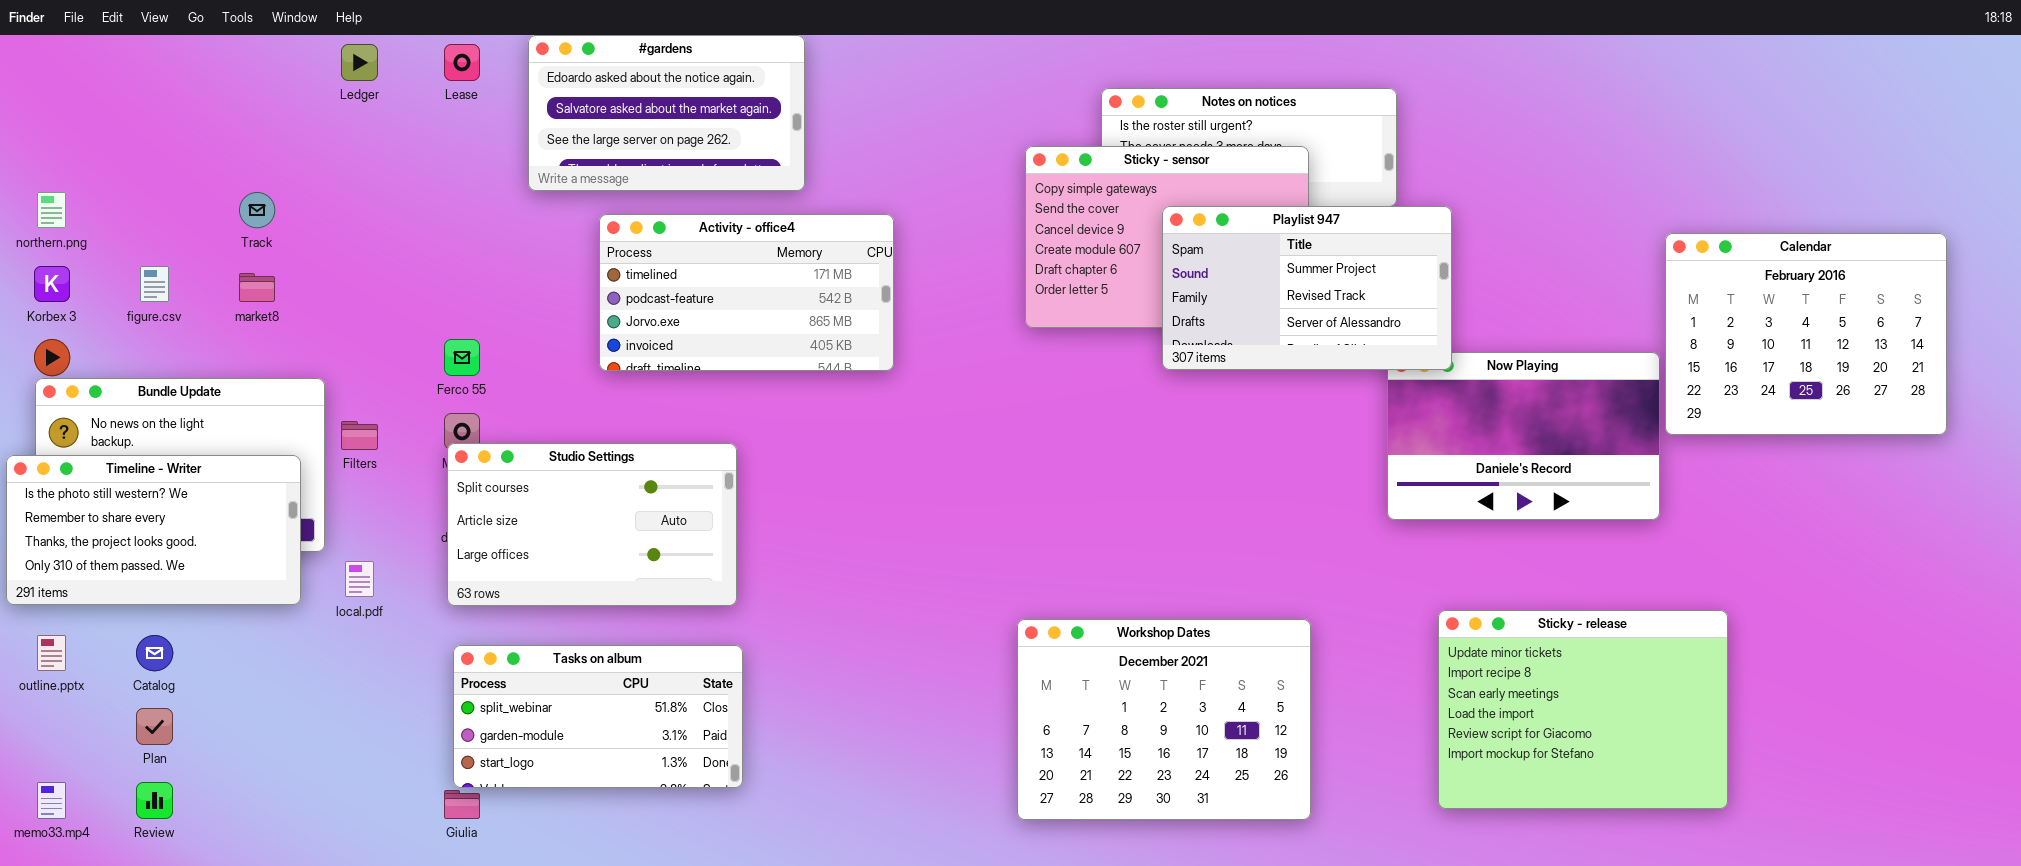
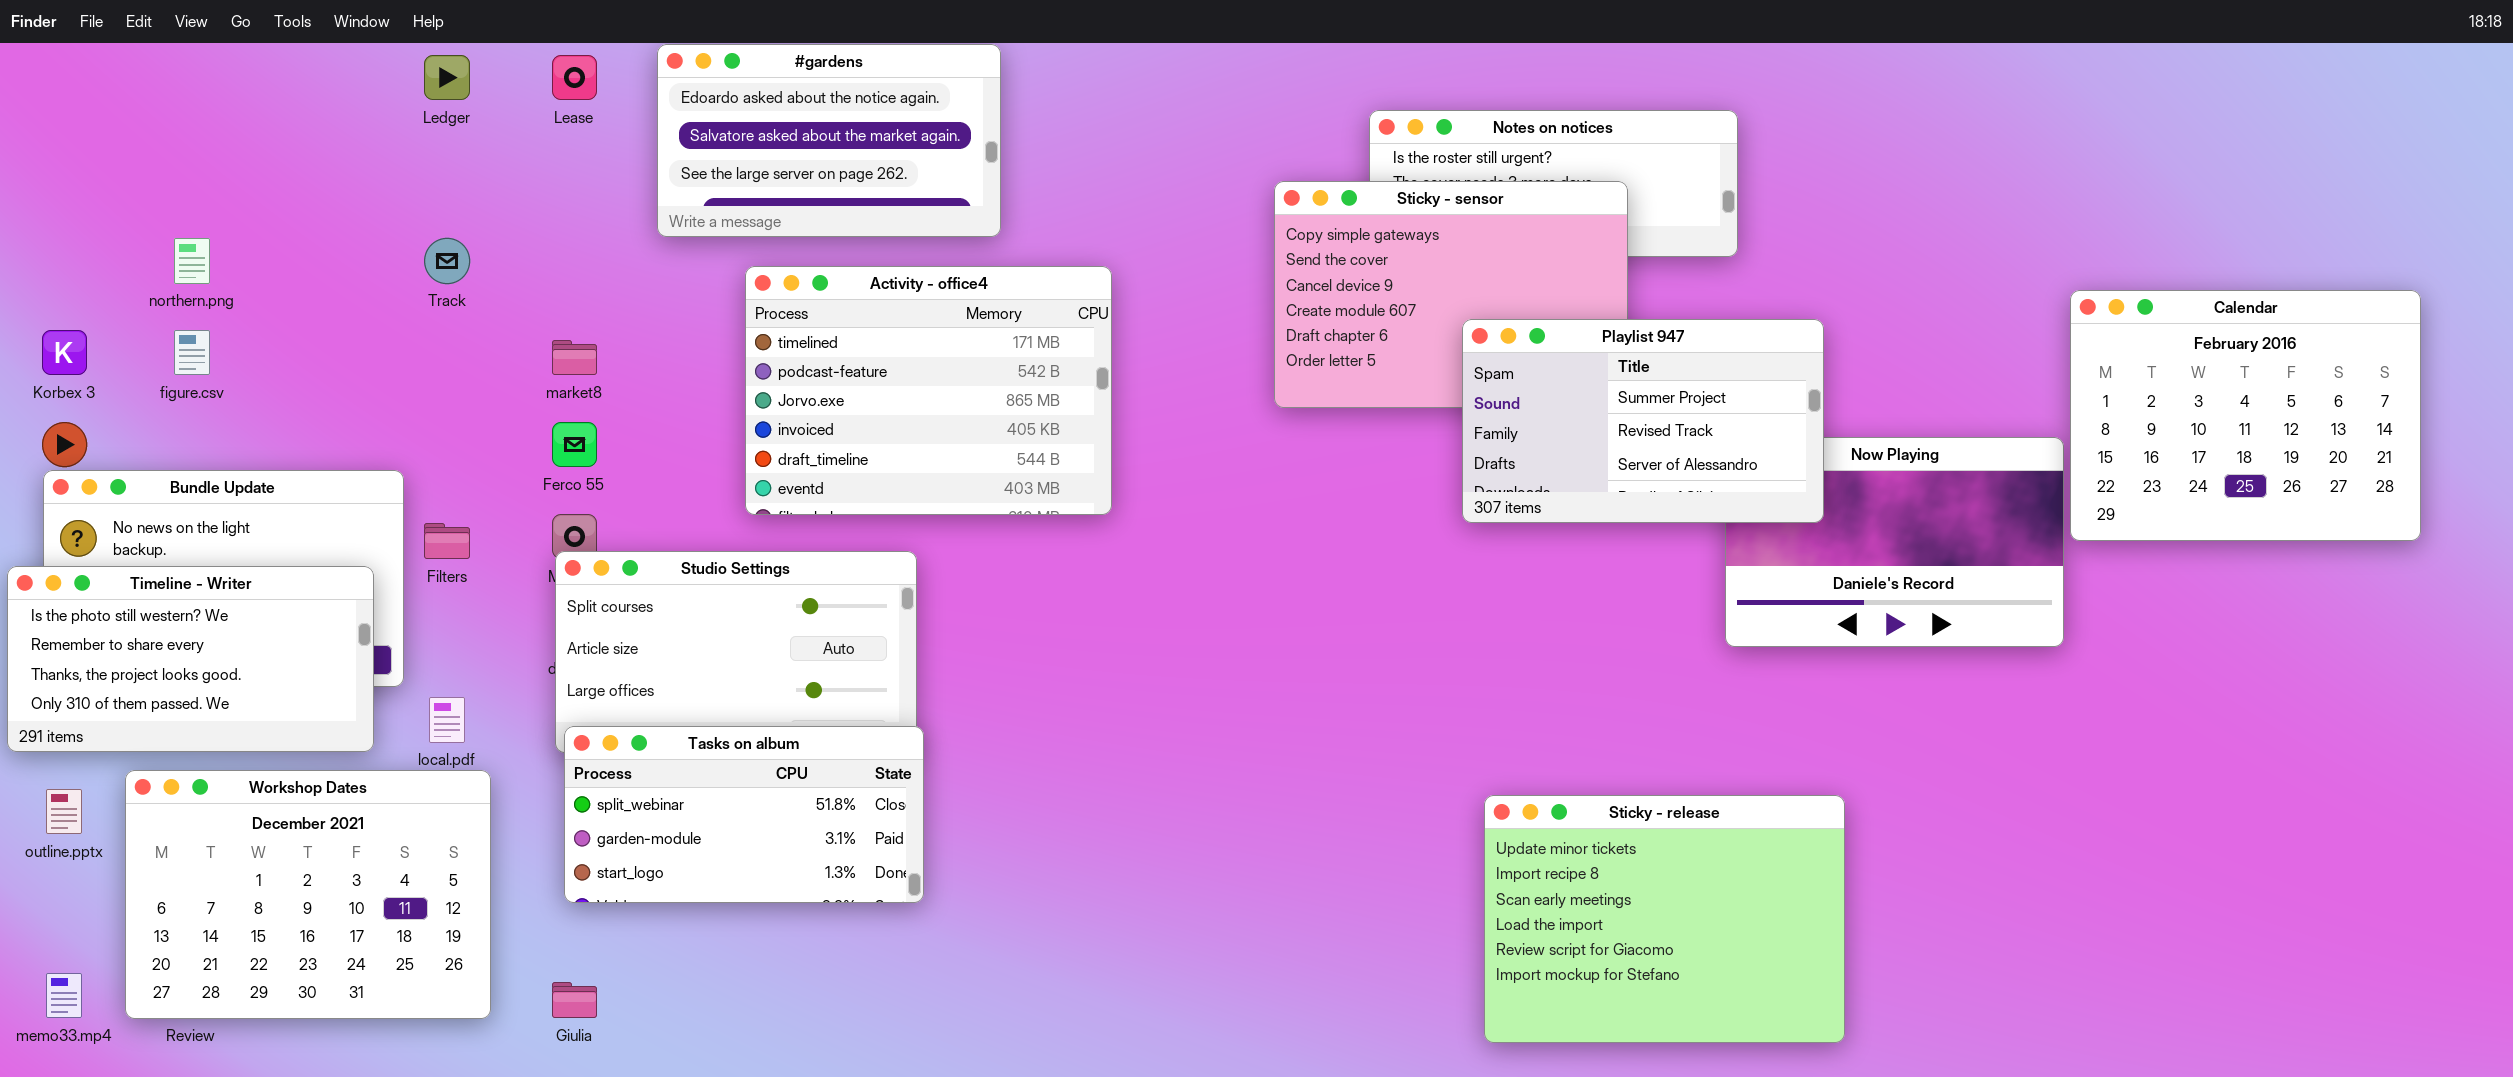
northern.png: [37,192,66,228] -> [174,238,210,284], moved
Track: [239,192,275,228] -> [424,238,470,284], moved
Playlist 947: [1162,206,1452,370] -> [1462,319,1824,523], moved
Activity - office4: [599,214,894,371] -> [745,266,1112,515], resized
market8: [239,273,275,302] -> [552,340,597,375], moved
Sticky - release: [1438,610,1728,809] -> [1484,795,1845,1043], moved
Workshop Dates: [1017,619,1311,820] -> [125,770,491,1019], moved
Tasks on album: [453,645,743,788] -> [564,726,924,903], moved

